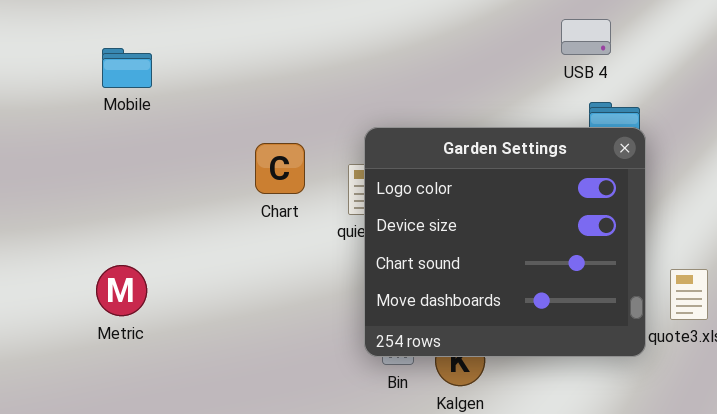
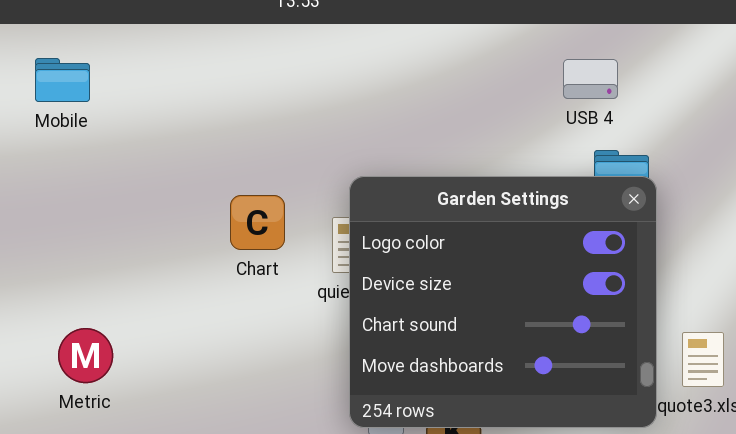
Mobile: [102,48,152,88] -> [35,58,90,102], moved

